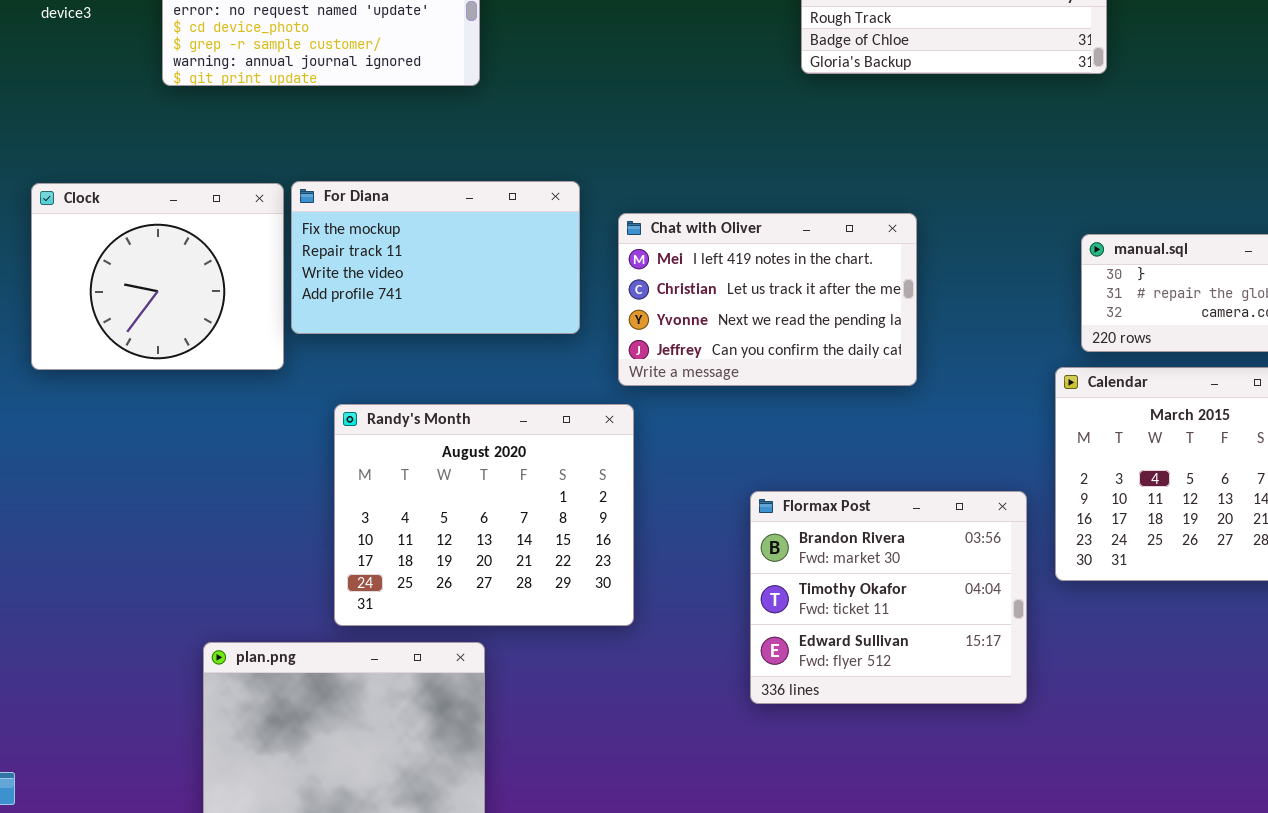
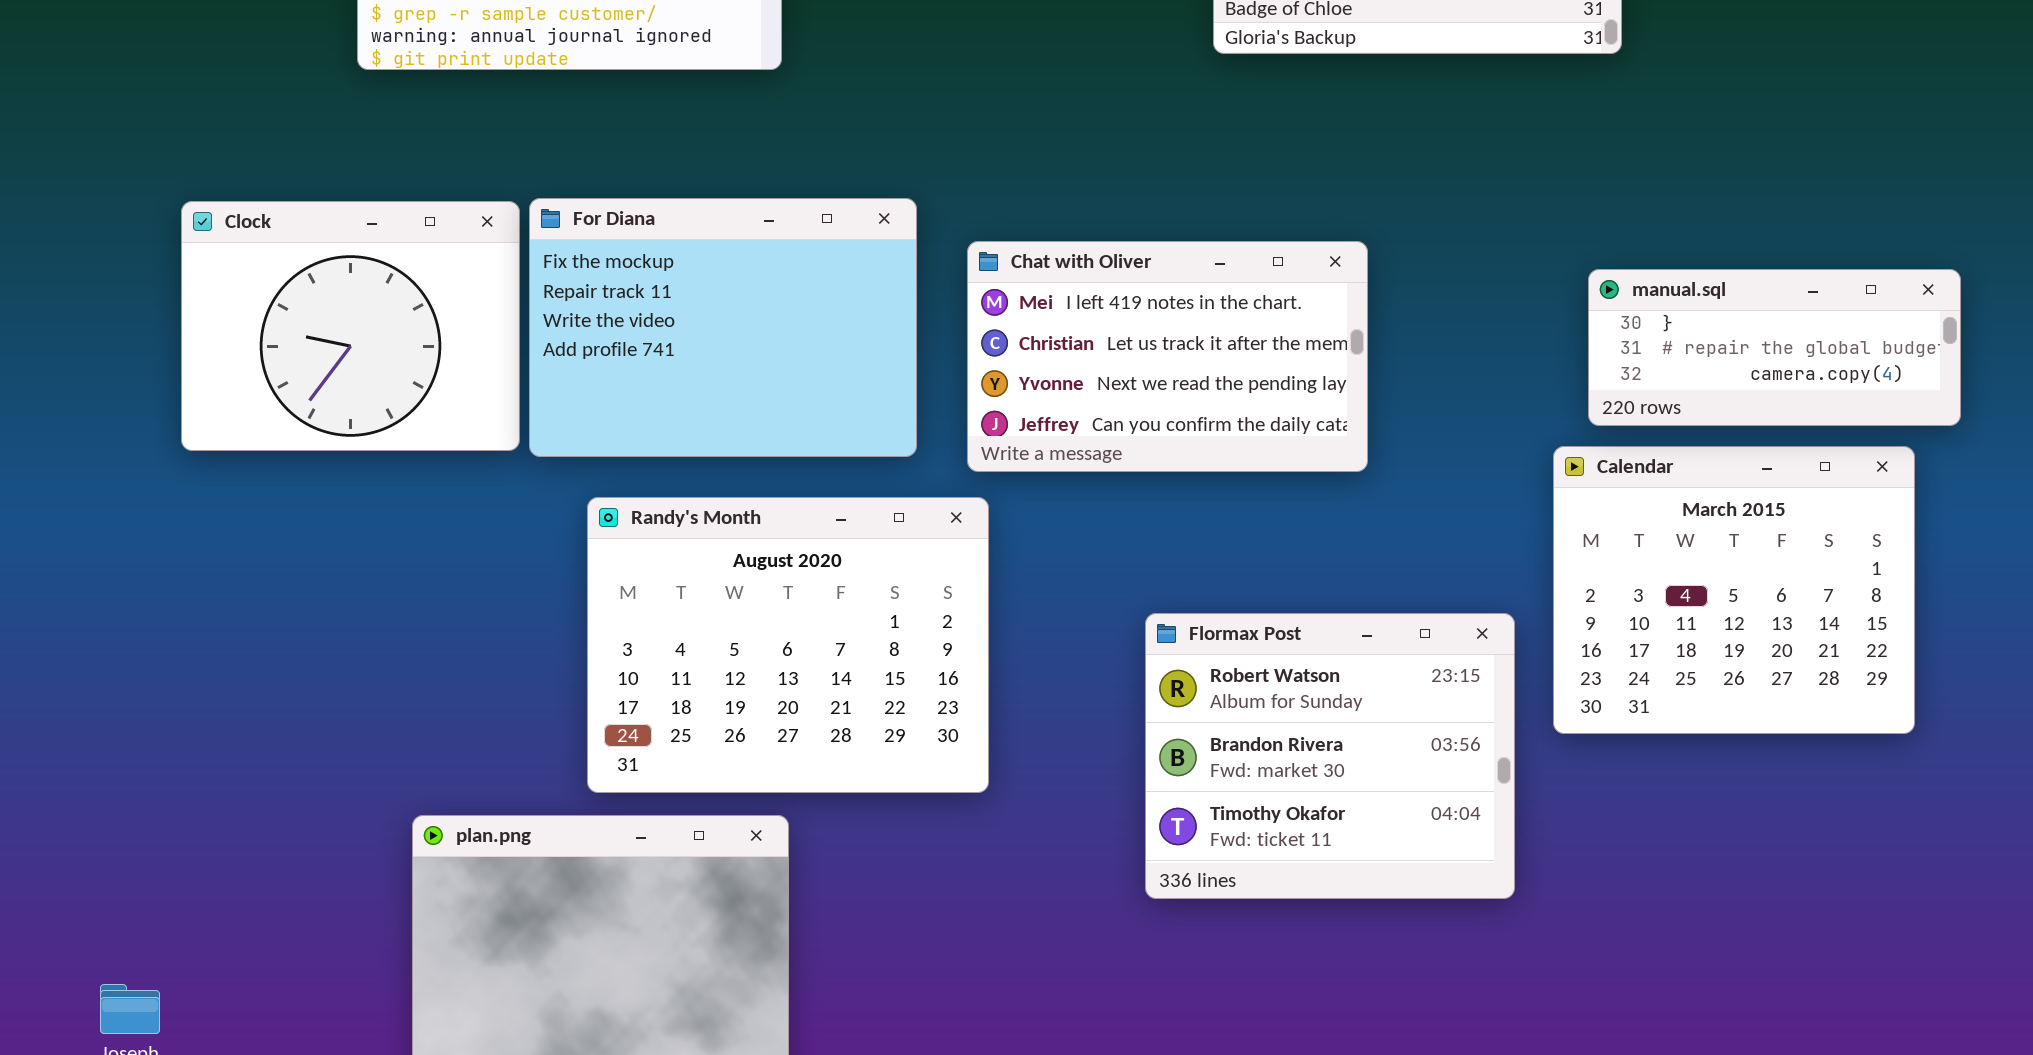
For Diana: [291,181,580,334] -> [529,198,917,457], resized
Flormax Post: [750,491,1027,704] -> [1145,613,1515,899], scrolled up 1 row

